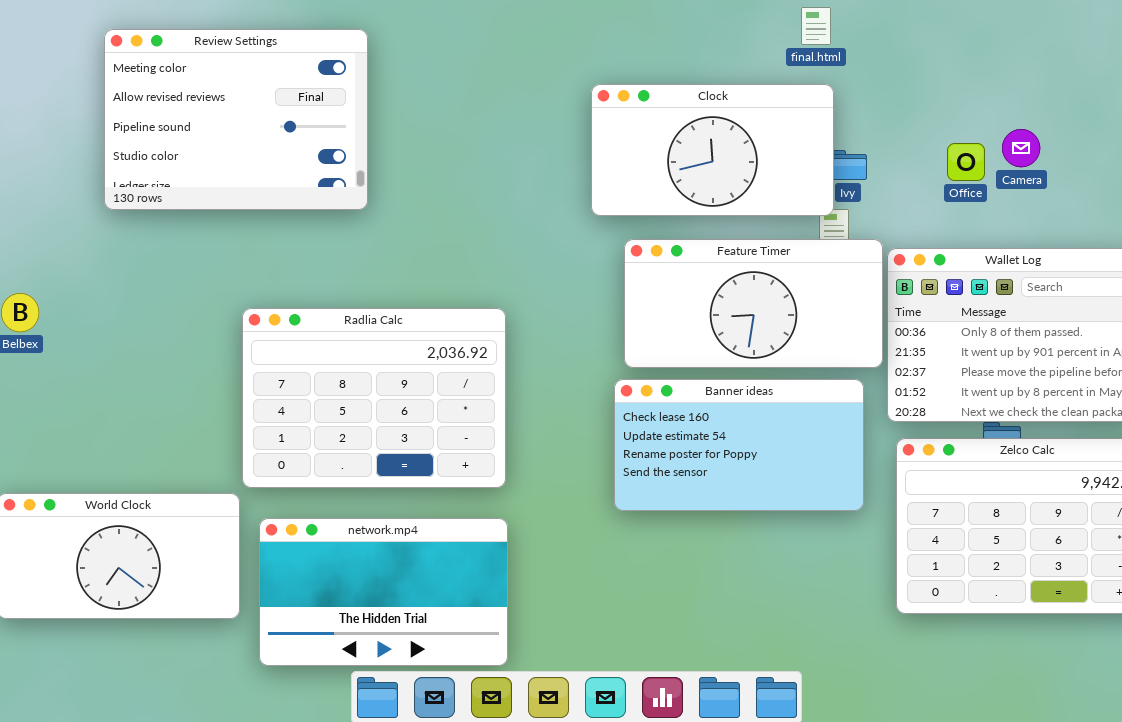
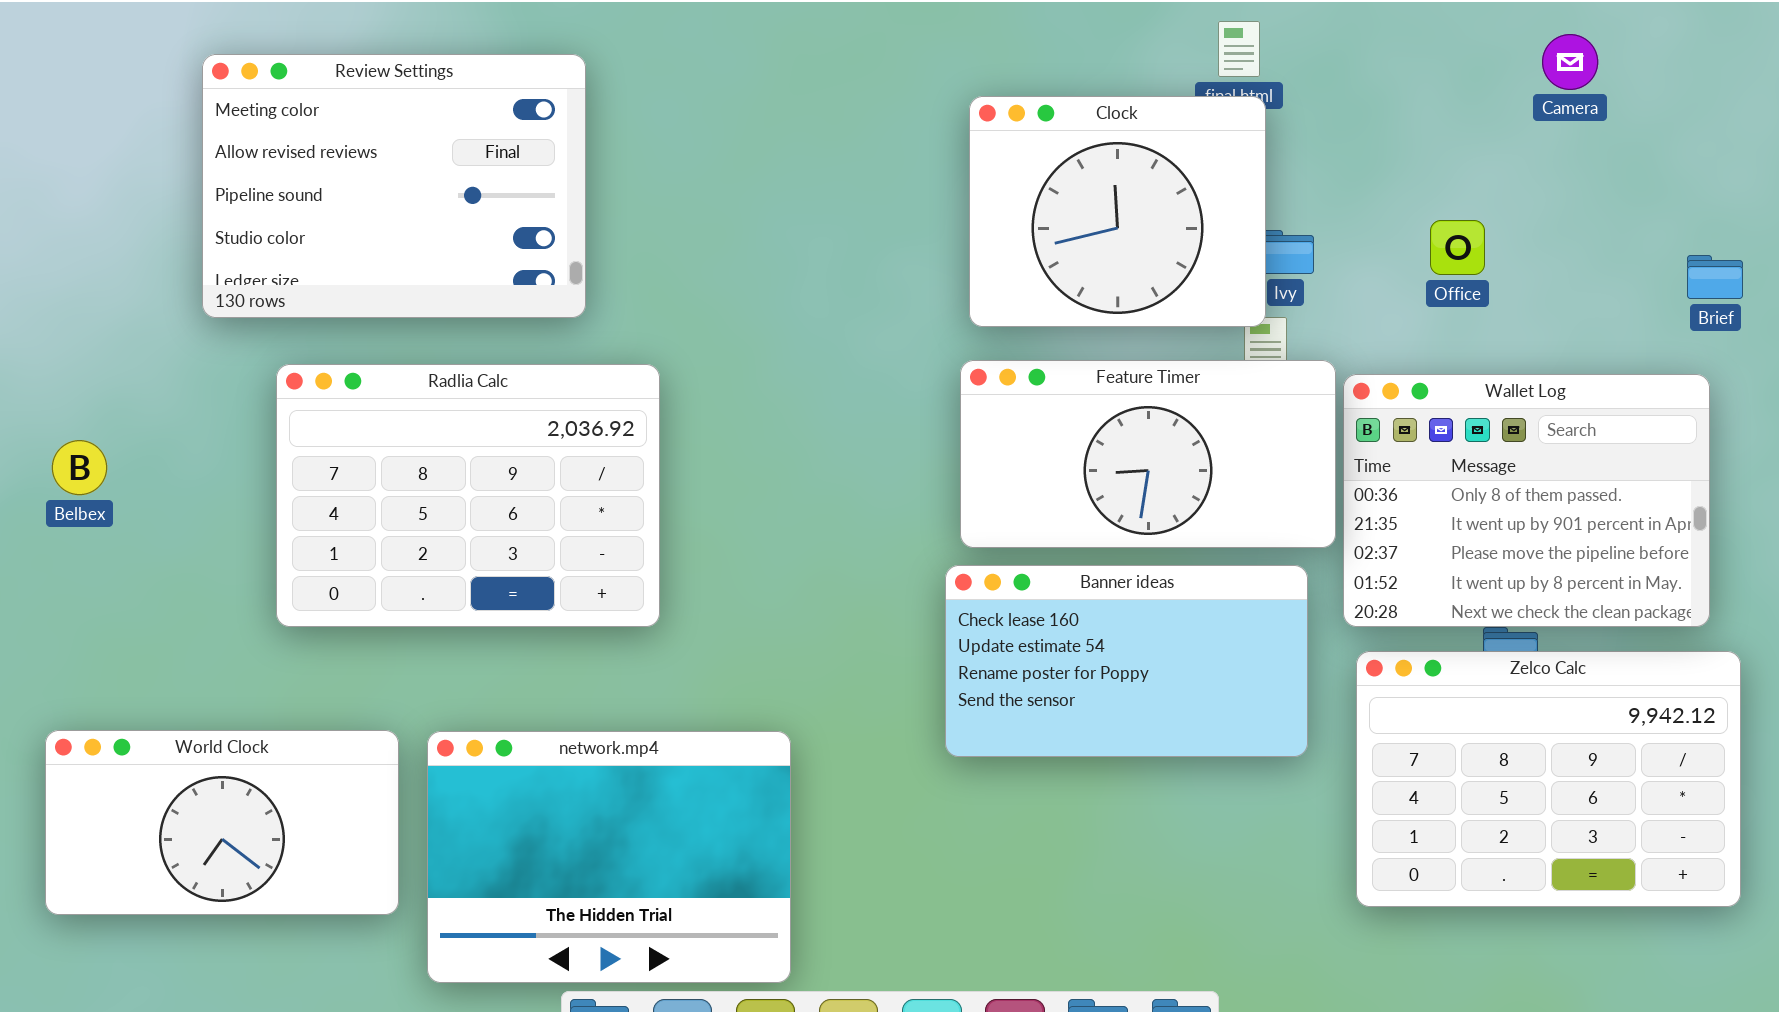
Clock: [591,84,834,216] -> [969,96,1266,327], resized
Camera: [1002,129,1040,167] -> [1542,34,1598,90], moved
Radlia Calc: [242,308,506,488] -> [276,364,660,627], moved
network.mp4: [259,518,508,666] -> [427,731,791,983], resized

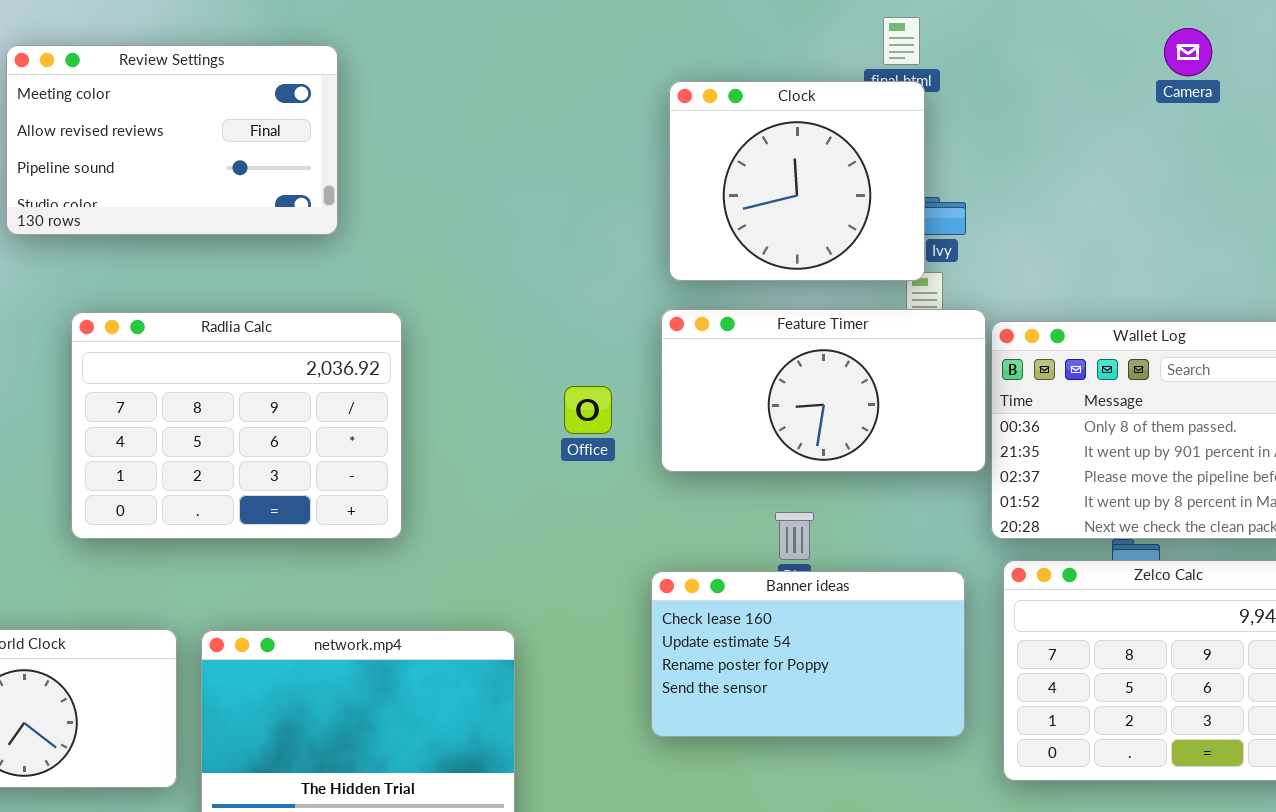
Review Settings: [202,54,586,318] -> [6,45,338,235], resized
Office: [1430,220,1485,275] -> [564,386,612,434], moved
Banner ideas: [945,565,1308,757] -> [651,571,965,737], moved

